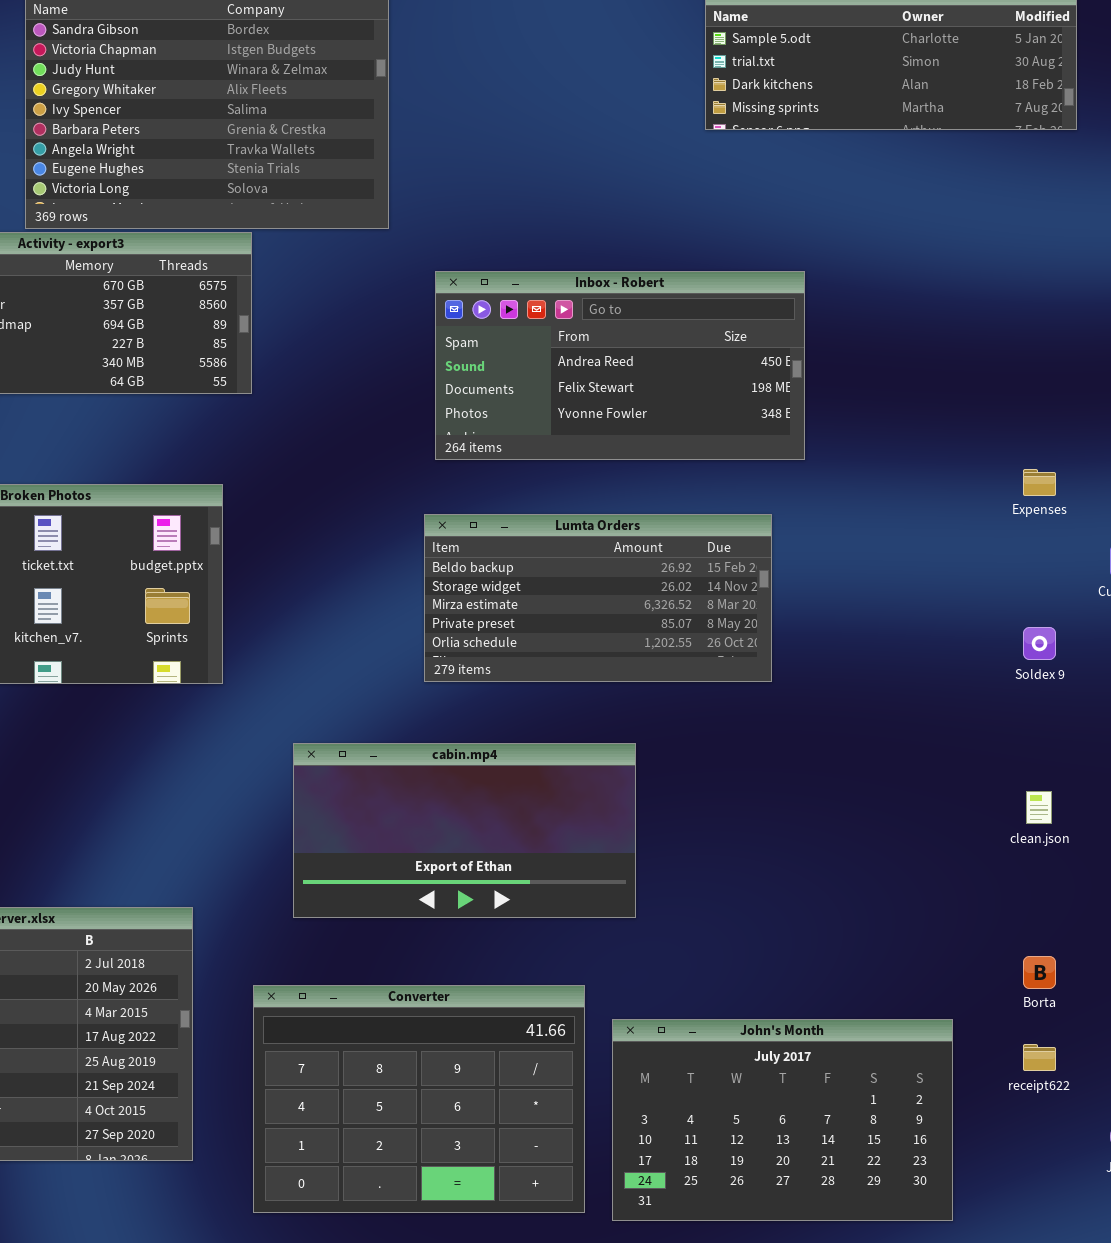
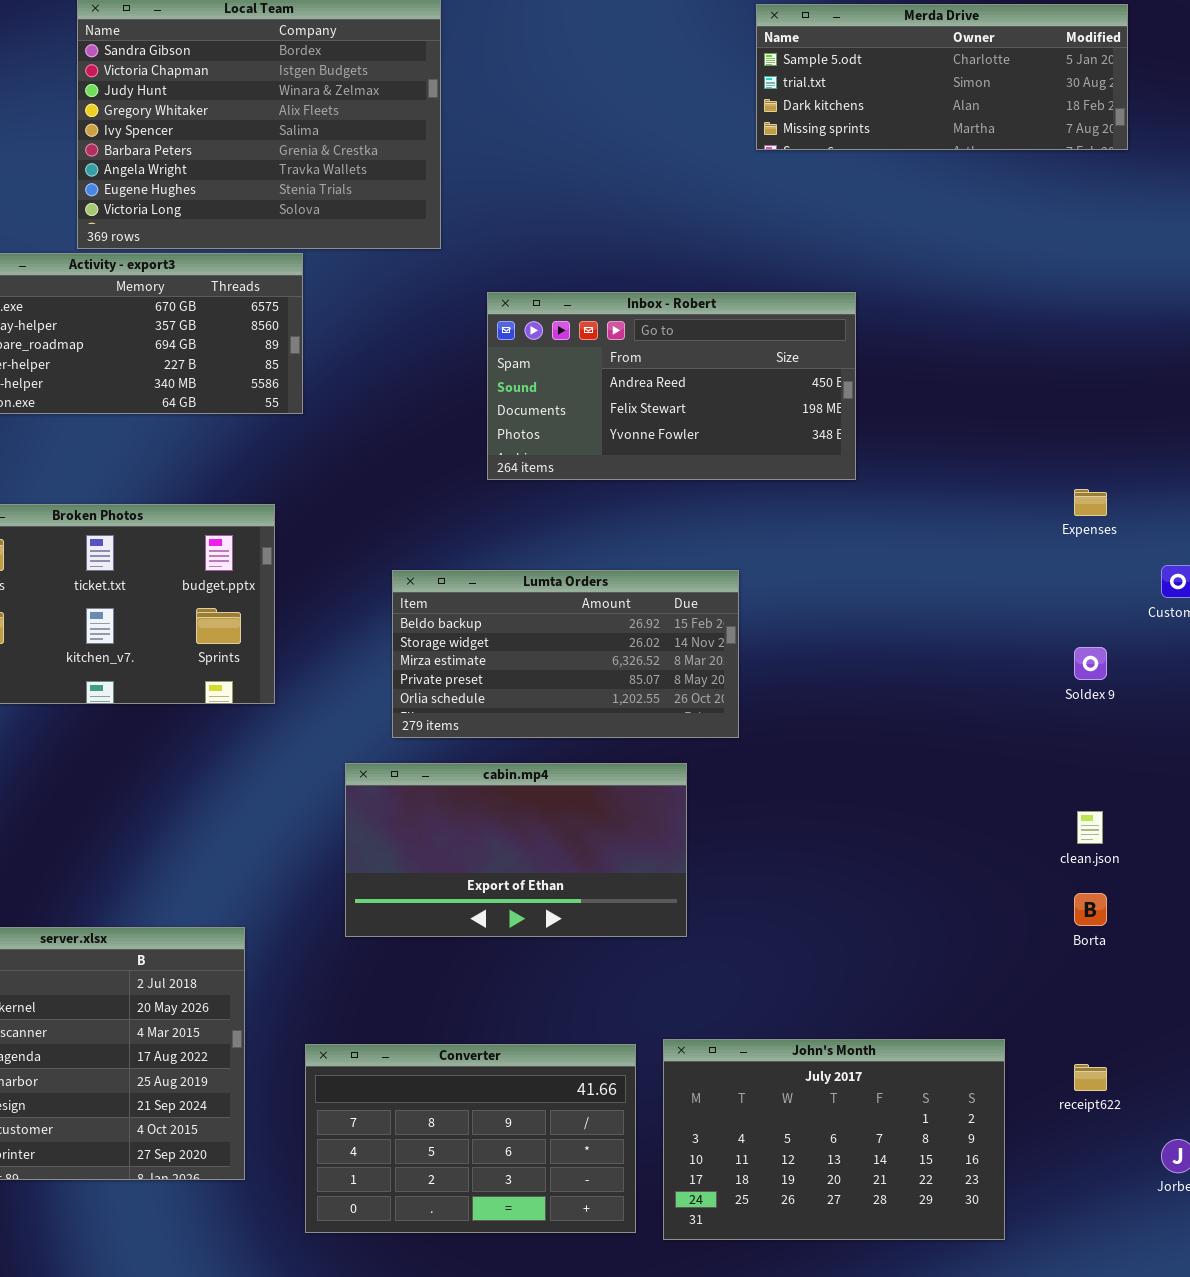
Lumta Orders: [424,514,772,682] -> [392,570,739,738], moved
Borta: [1023,956,1056,989] -> [1074,893,1107,926], moved
Converter: [253,985,585,1213] -> [305,1044,636,1233], resized

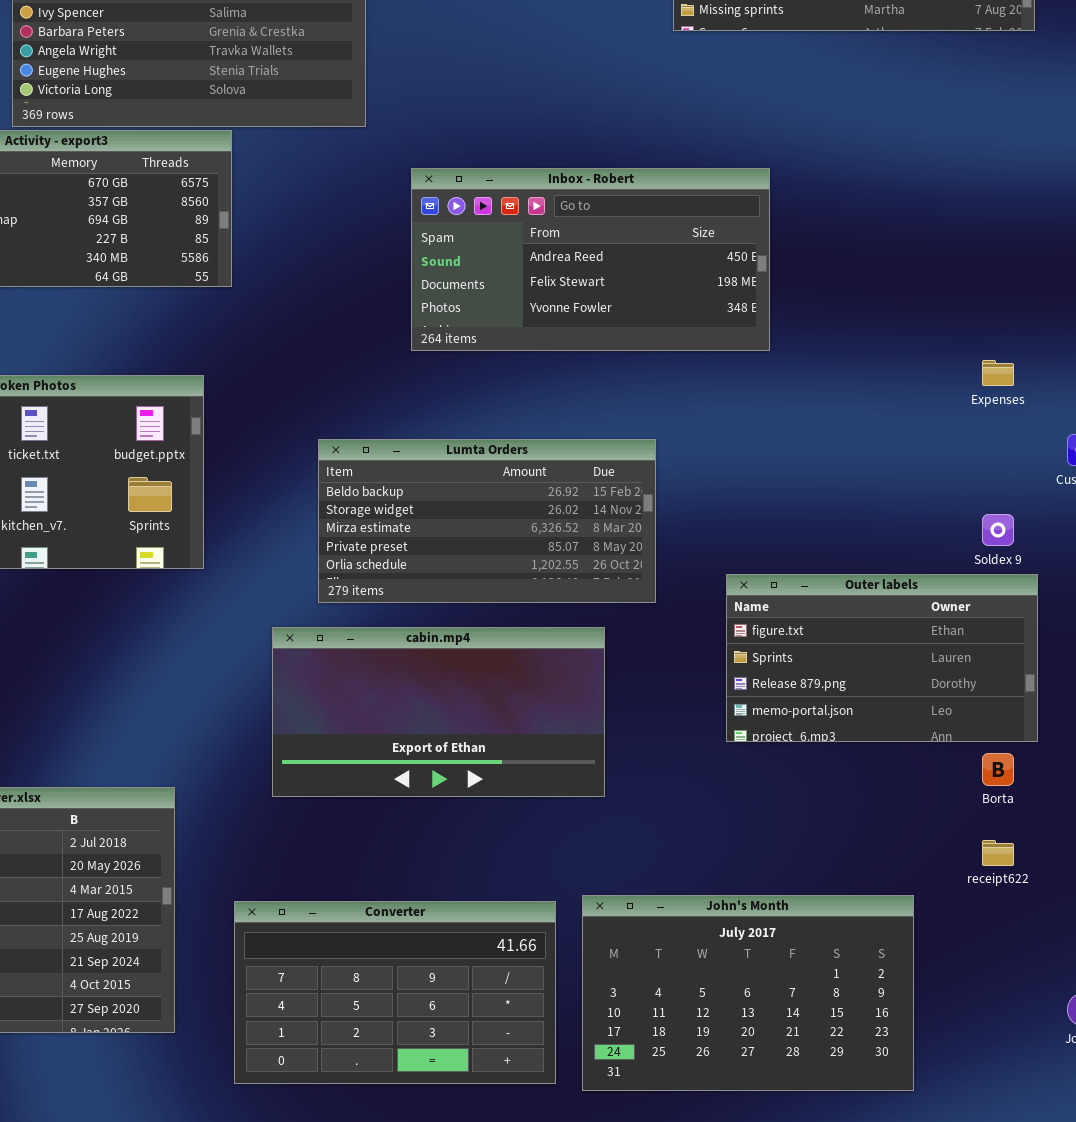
Outer labels: none -> [726,574,1038,742], opened
receipt622: [1074,1064,1107,1091] -> [982,840,1014,866], moved

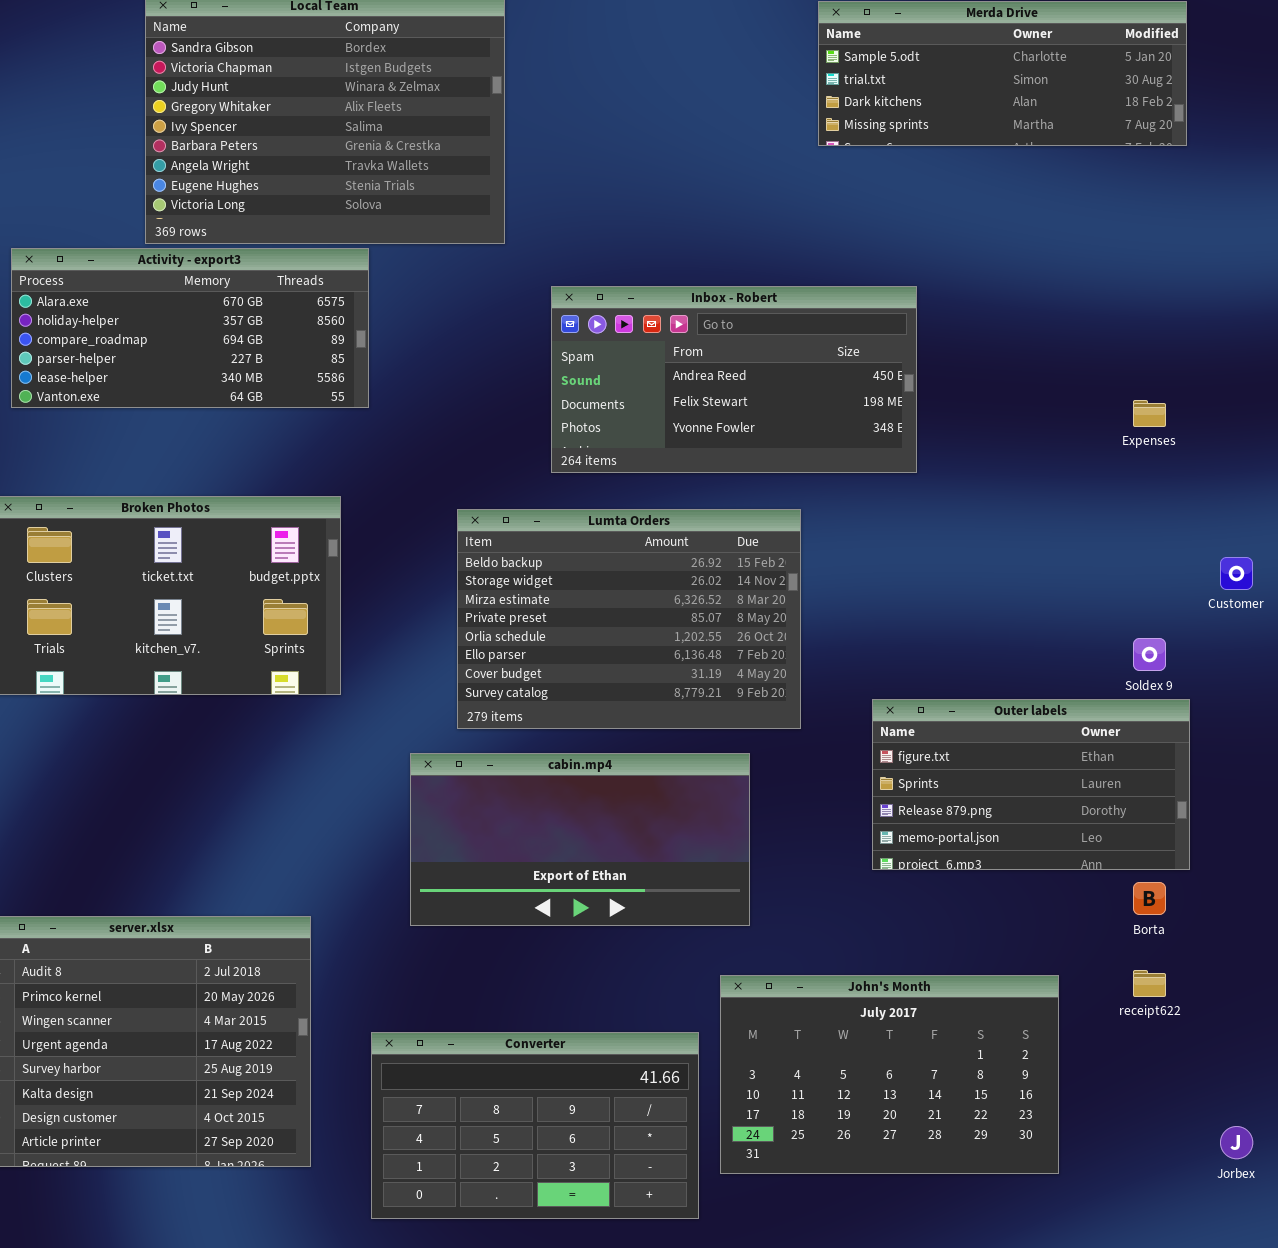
Expenses: [982,360,1014,386] -> [1133,400,1166,427], moved
Lumta Orders: [318,439,656,603] -> [457,509,801,729], resized
John's Month: [582,895,914,1091] -> [720,975,1059,1174], moved

